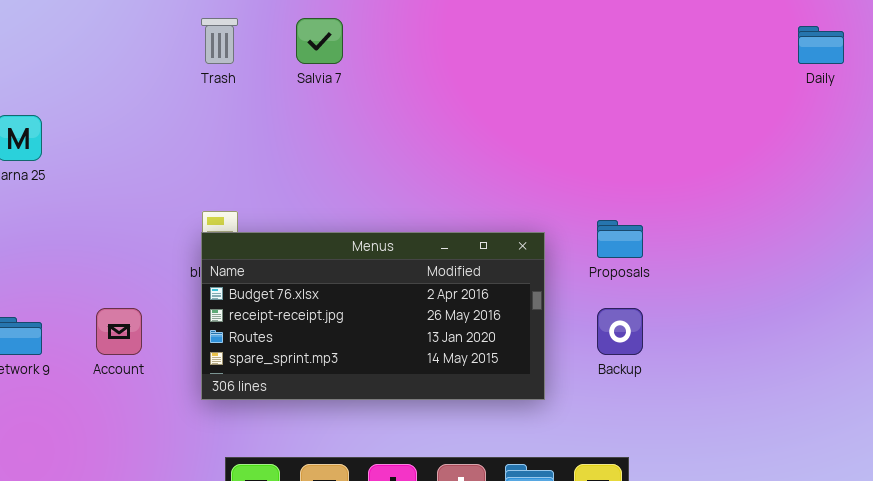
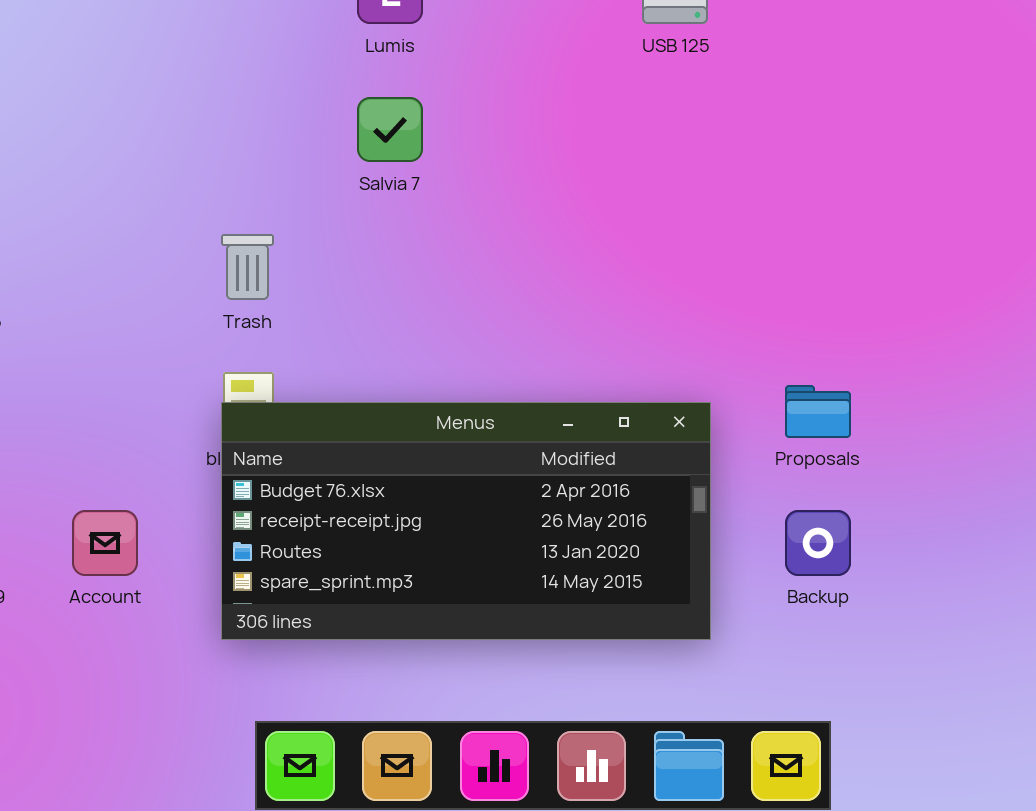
Trash: [201,18,238,64] -> [221,234,274,300], moved

